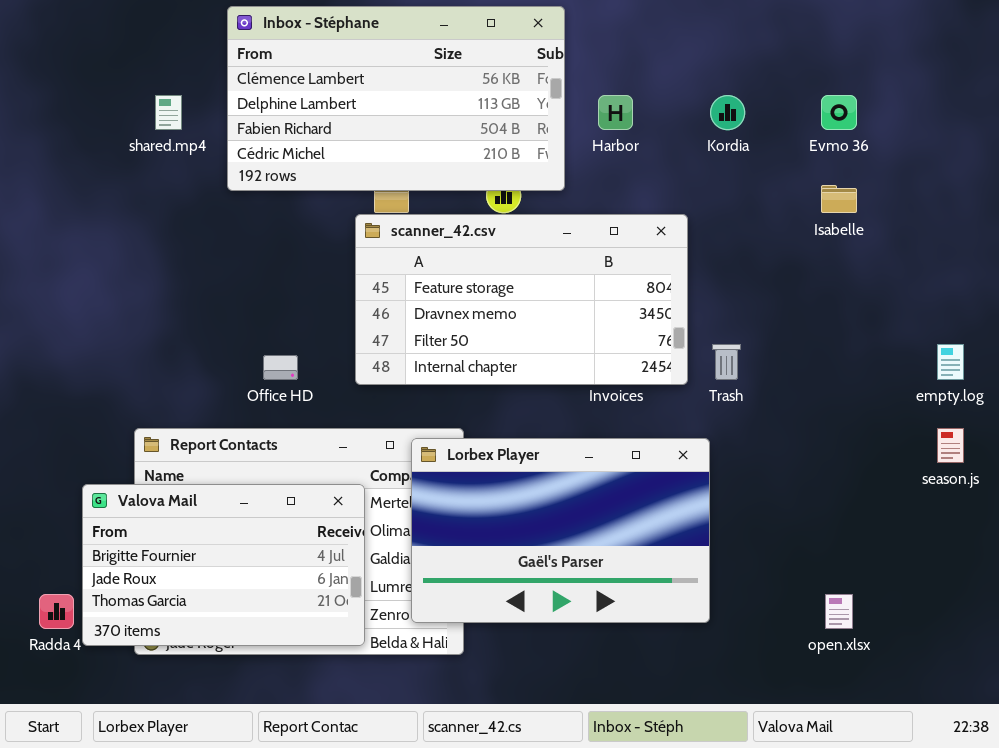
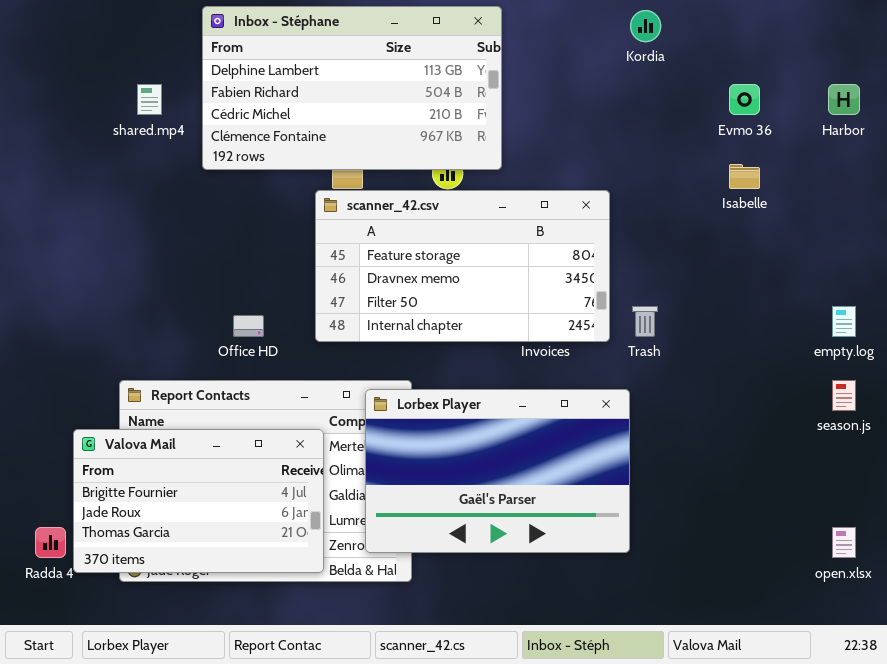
Inbox - Stéphane: [227,6,565,191] -> [202,6,502,170], scrolled down 1 row
Harbor: [598,95,633,130] -> [828,84,860,115], moved
Kordia: [710,95,745,130] -> [630,10,661,42], moved
open.xlsx: [825,594,853,629] -> [832,527,856,558], moved

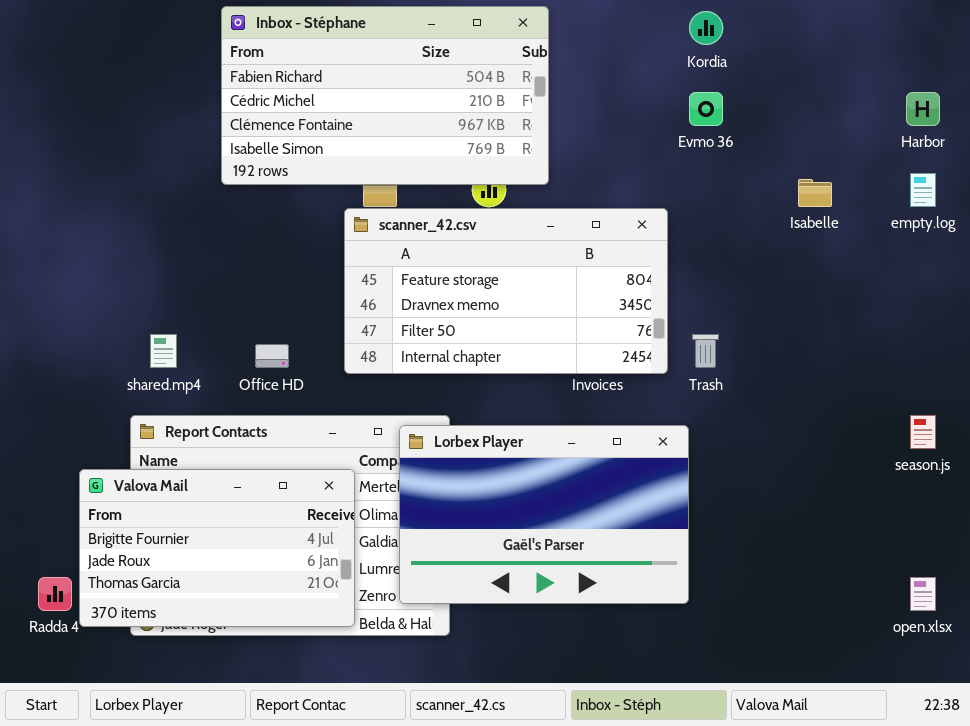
Inbox - Stéphane: [202,6,502,170] -> [221,6,549,185], scrolled down 1 row
shared.mp4: [137,84,162,115] -> [150,334,177,368], moved
Evmo 36: [729,84,760,115] -> [689,92,723,126], moved
empty.log: [832,306,856,337] -> [910,173,936,207], moved

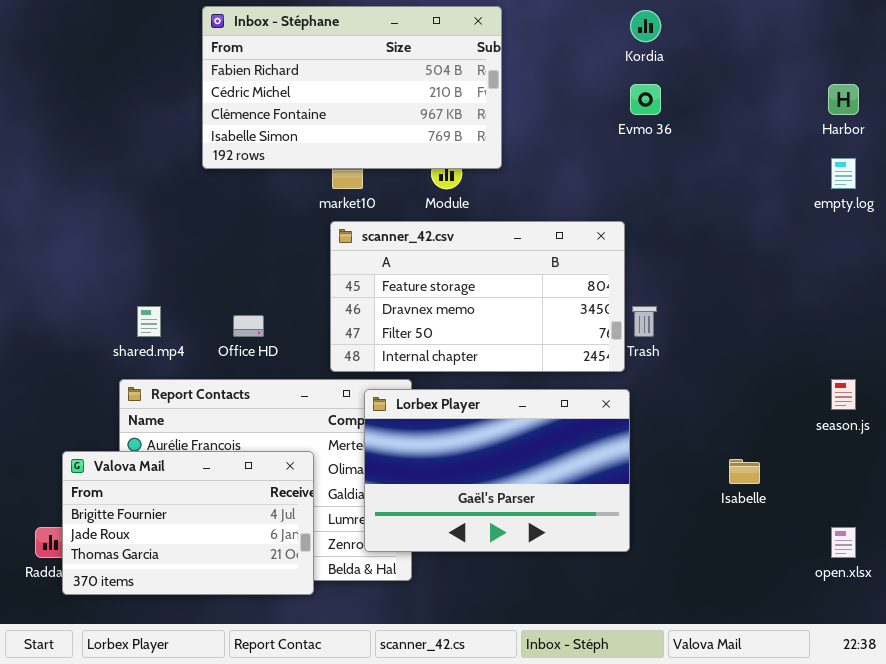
Isabelle: [798,179,832,207] -> [729,459,760,484], moved
scanner_42.csv: [344,208,668,374] -> [330,221,625,372], moved
Valova Mail: [79,469,355,627] -> [62,451,314,595], moved

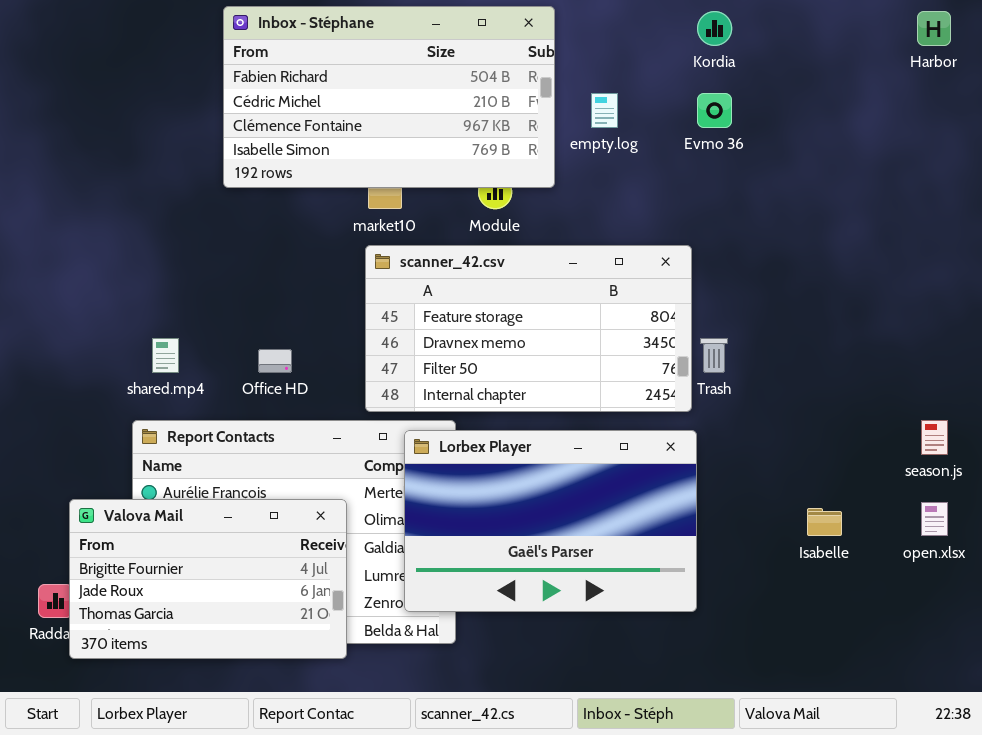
Harbor: [828,84,859,115] -> [917,11,951,46], moved
empty.log: [831,158,856,189] -> [591,93,618,128], moved
open.xlsx: [831,527,856,558] -> [921,502,948,536], moved

